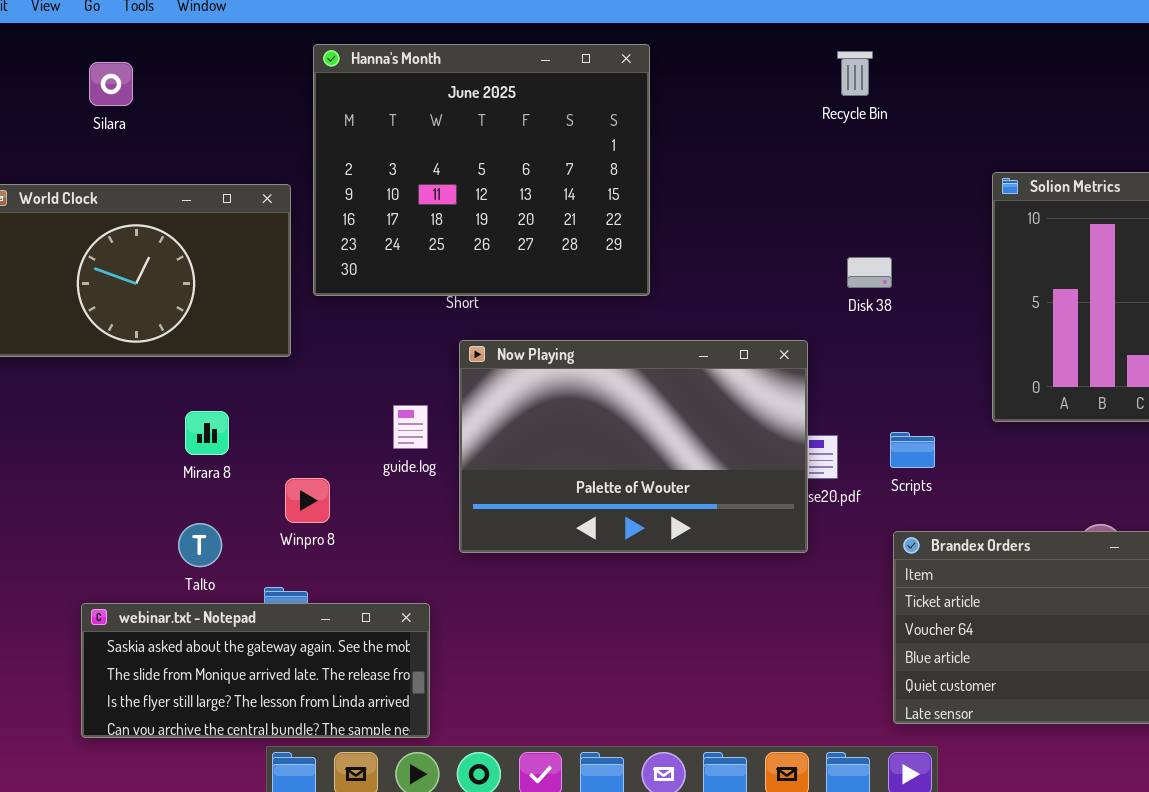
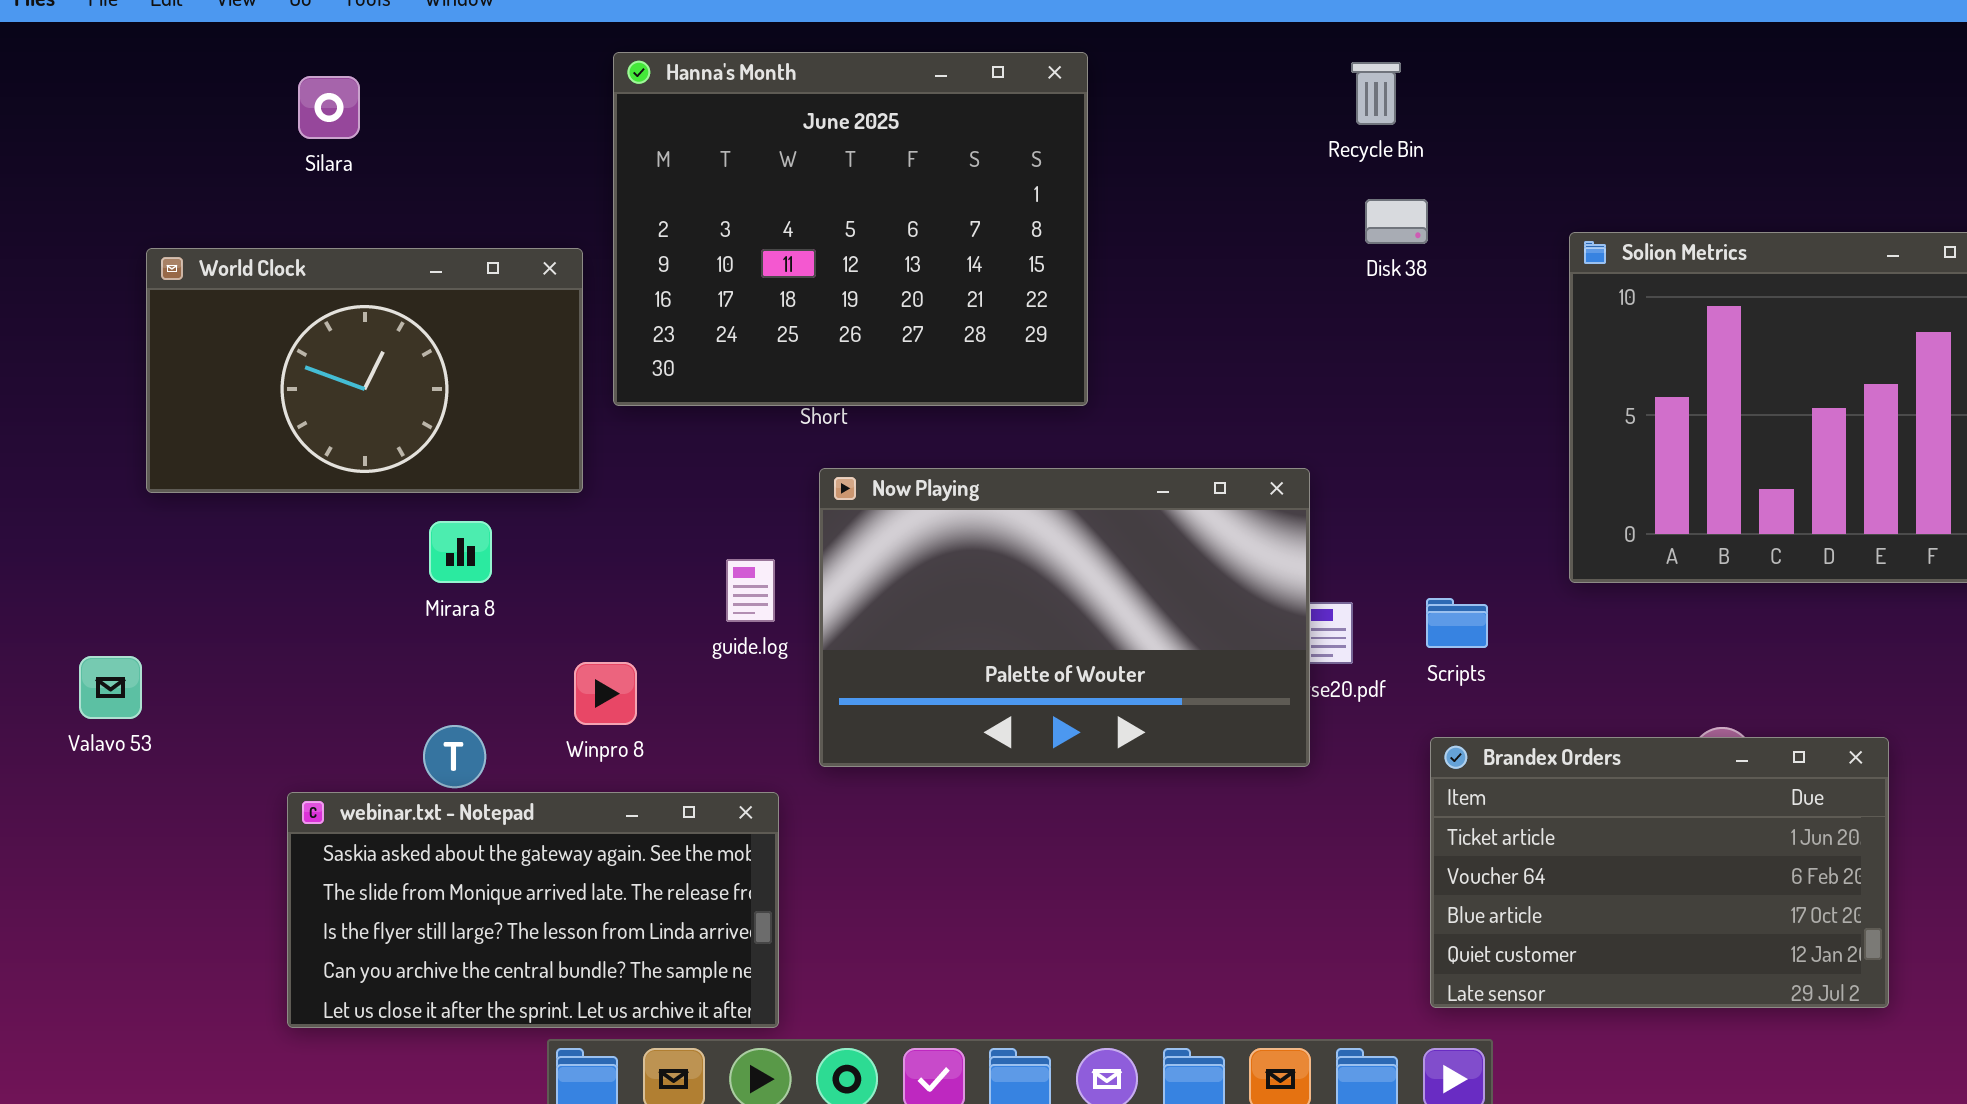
Disk 38: [847,257,892,288] -> [1365,199,1428,244], moved
Mirara 8: [185,411,229,455] -> [429,521,492,583], moved
webinar.txt - Notepad: [81,603,430,738] -> [287,792,779,1028], resized

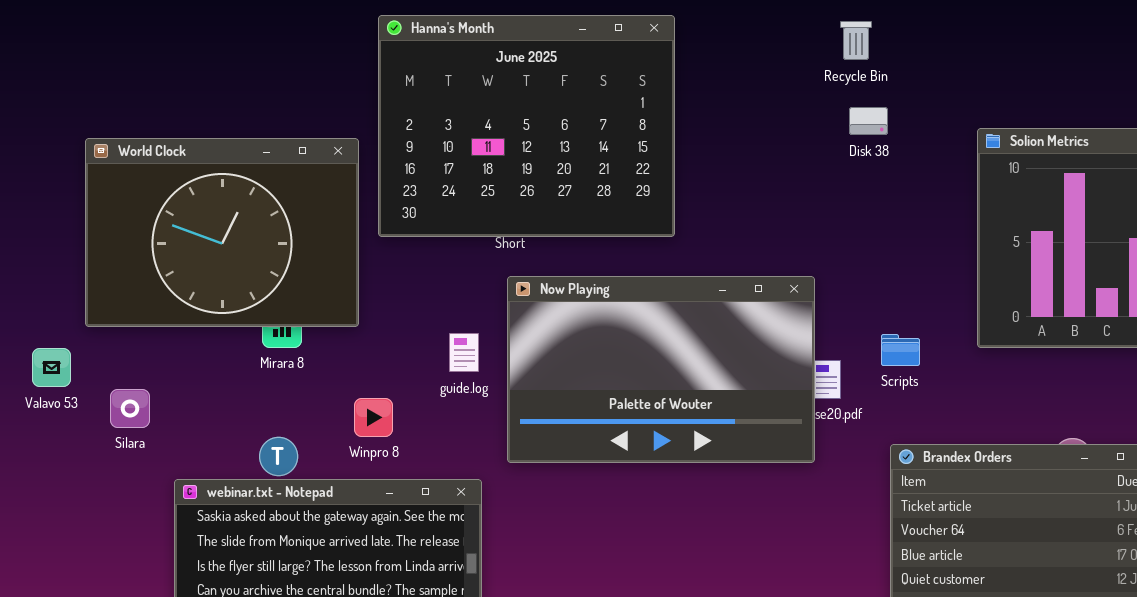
Silara: [298,76,360,139] -> [110,389,150,428], moved
World Clock: [146,248,583,493] -> [85,138,359,327], resized
Scripts: [1426,598,1488,648] -> [881,334,920,366], moved
Valavo 53: [79,656,142,719] -> [32,348,71,387], moved

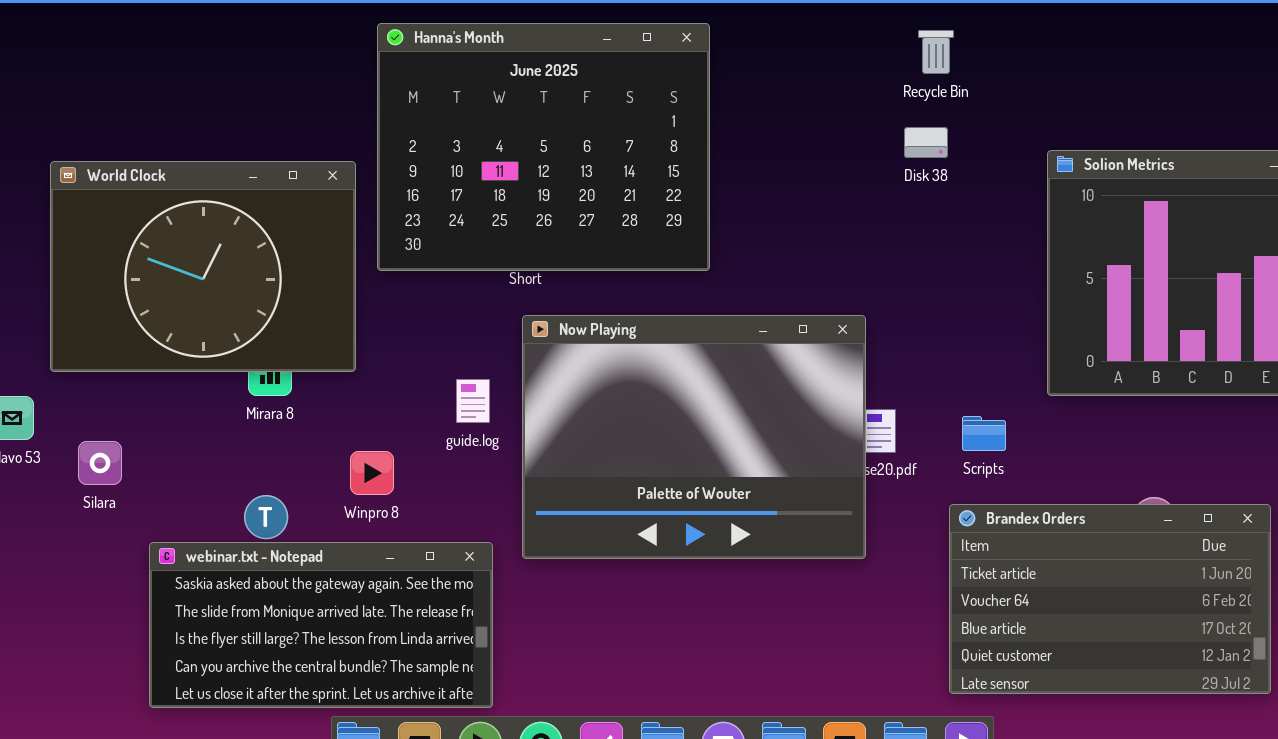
Recycle Bin: [840,21,872,60] -> [918,30,954,74], moved
Now Playing: [507,276,815,463] -> [522,315,866,559], resized
Scripts: [881,334,920,366] -> [962,416,1006,451], moved

